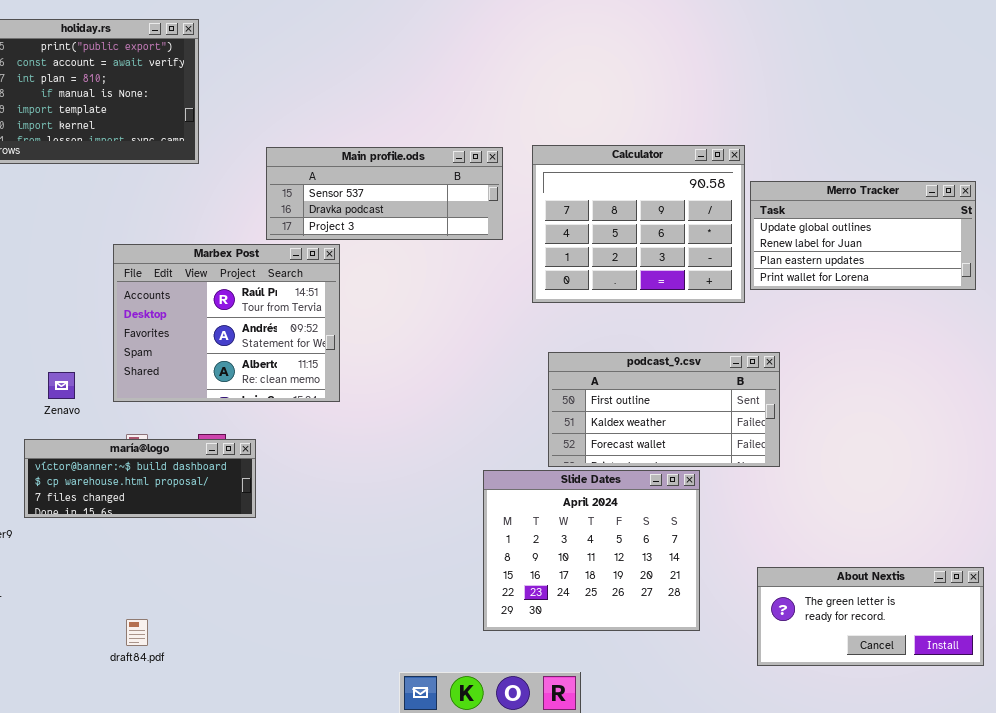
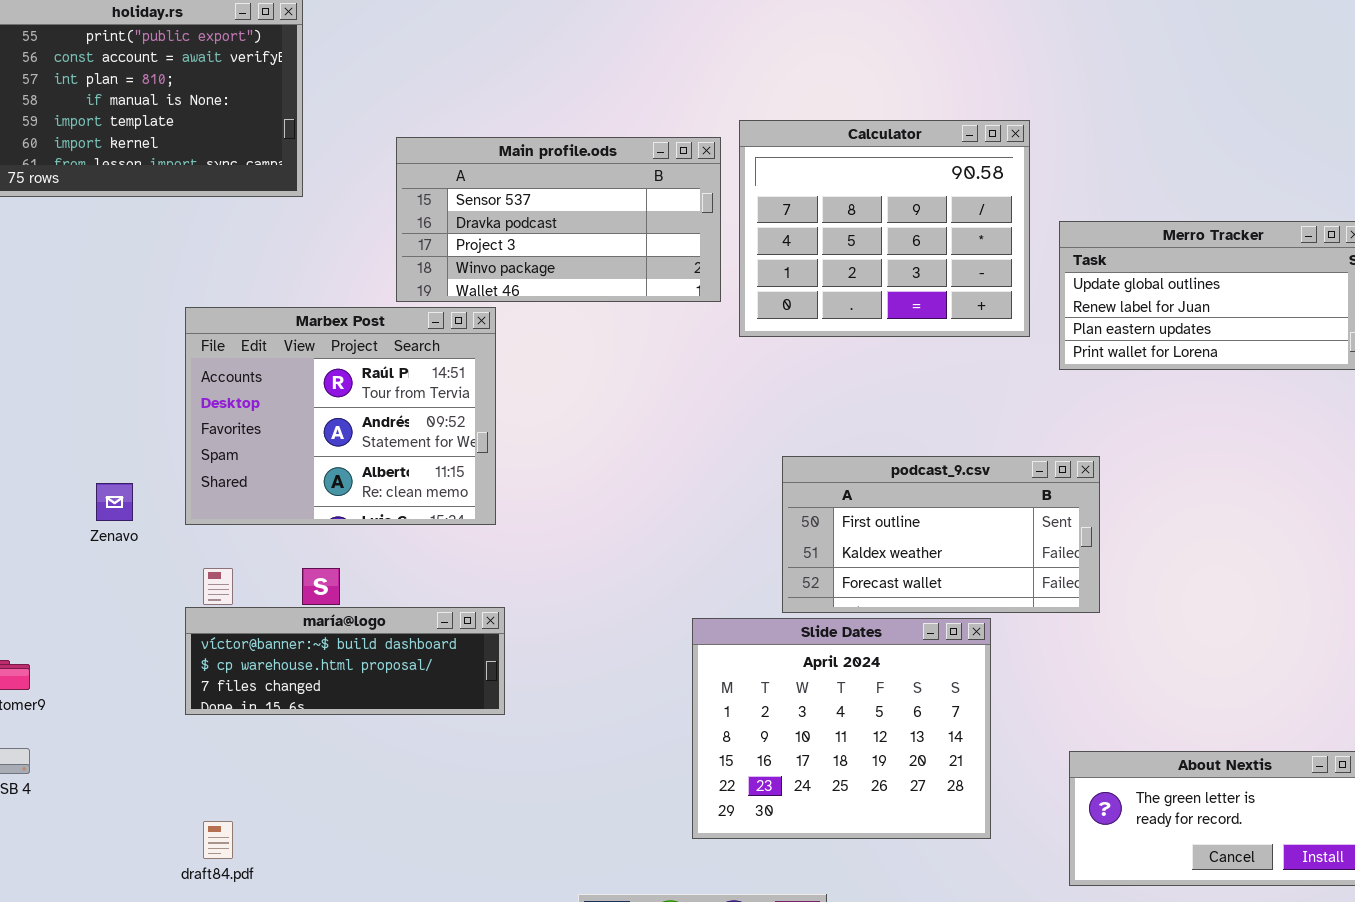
Calculator: [532,145,745,303] -> [739,120,1030,337], moved
Main profile.ods: [266,147,503,240] -> [396,137,721,302], resized
maría@logo: [24,439,256,518] -> [185,607,505,715], moved

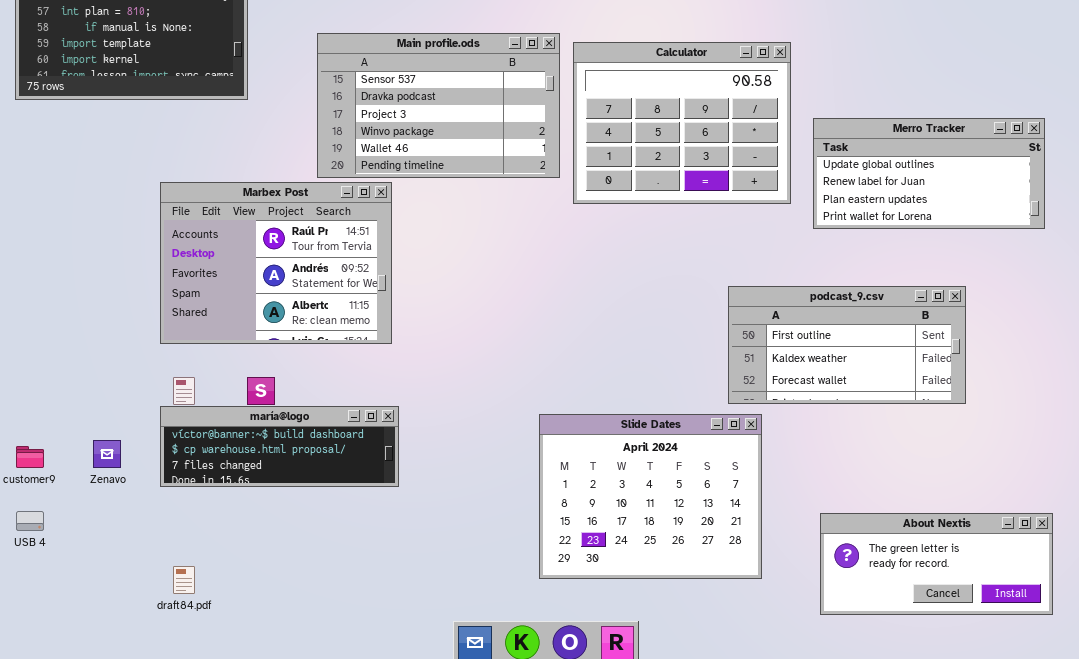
Main profile.ods: [396,137,721,302] -> [317,33,560,178], resized
podcast_9.csv: [782,456,1100,613] -> [728,286,966,404], moved
Zenavo: [96,483,133,521] -> [93,440,121,468], moved

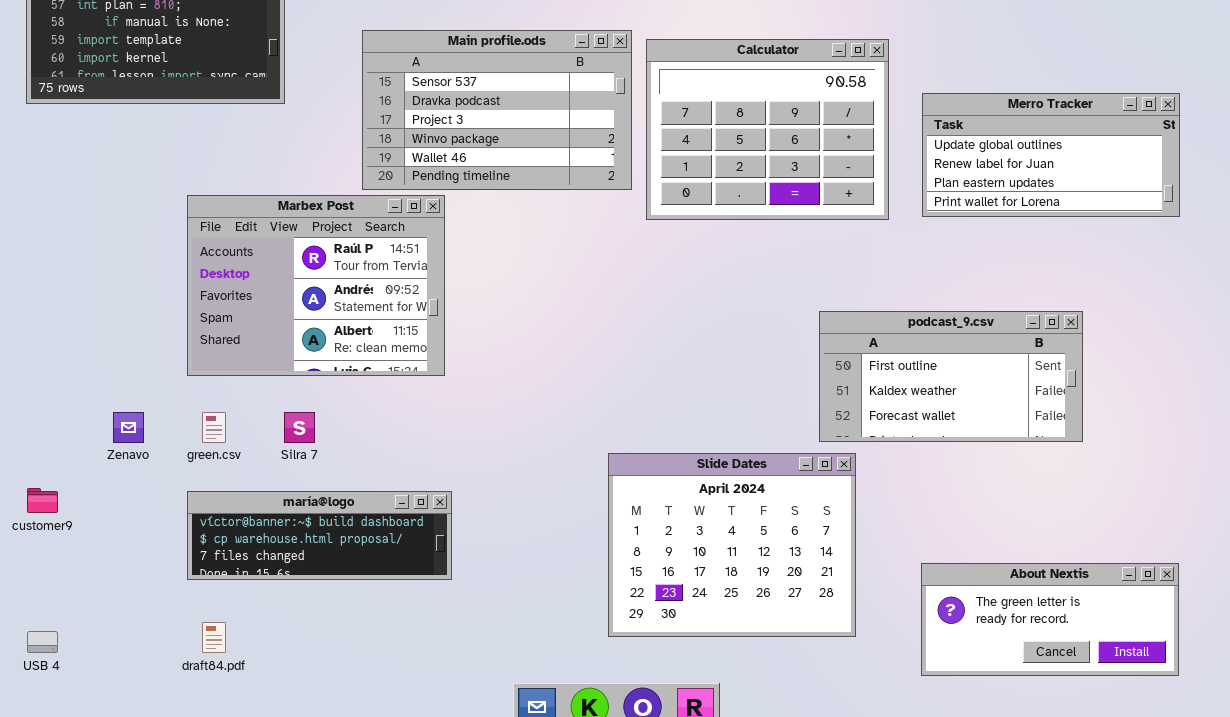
Merro Tracker: [813,118,1045,229] -> [922,93,1180,217], moved
maría@logo: [160,406,399,487] -> [187,491,452,580], moved
Zenavo: [93,440,121,468] -> [113,412,144,443], moved
USB 4: [16,511,44,531] -> [27,631,58,653], moved

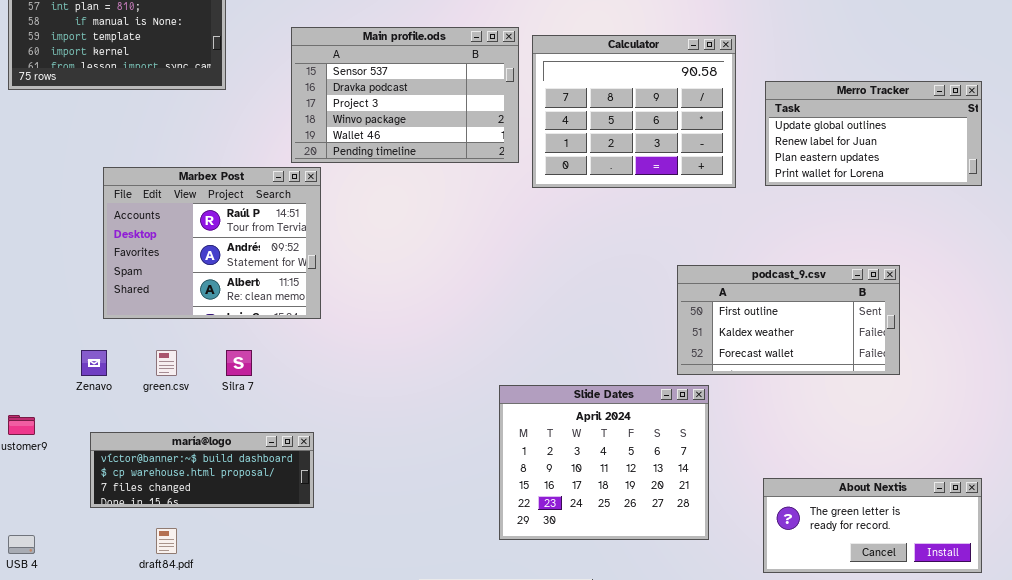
Marbex Post: [187,195,445,376] -> [103,167,321,319], moved
maría@logo: [187,491,452,580] -> [90,432,314,508], moved

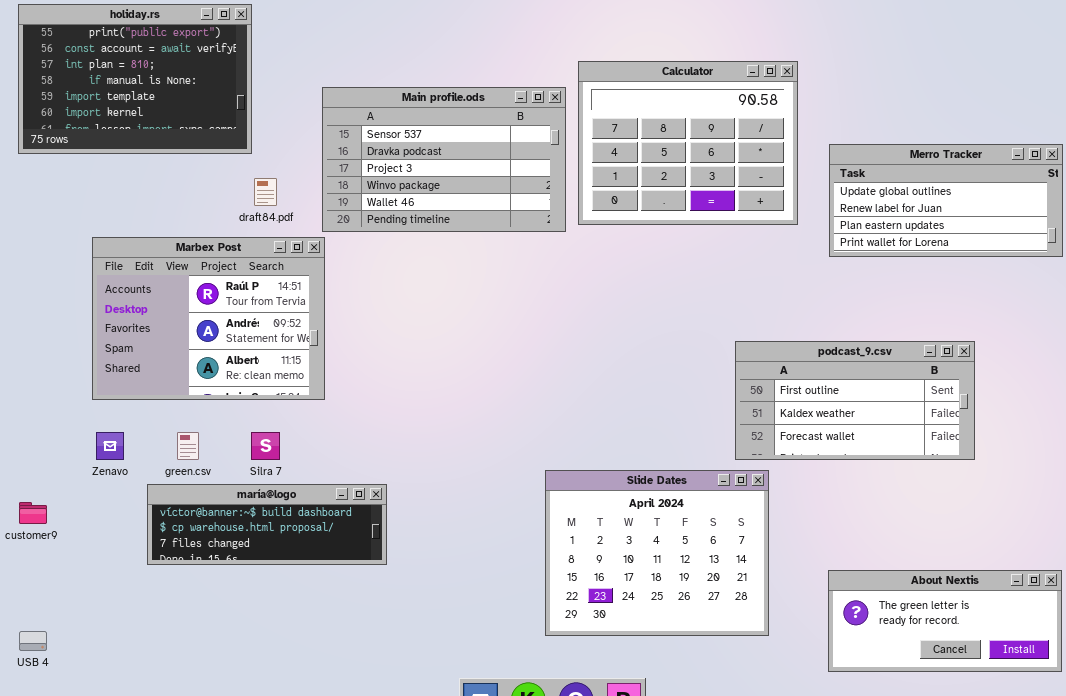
Calculator: [532,35,736,188] -> [578,61,798,225], moved
Marbex Post: [103,167,321,319] -> [92,237,325,400], moved
maría@logo: [90,432,314,508] -> [147,484,387,565], moved
draft84.pdf: [156,528,177,554] -> [254,178,277,206], moved

